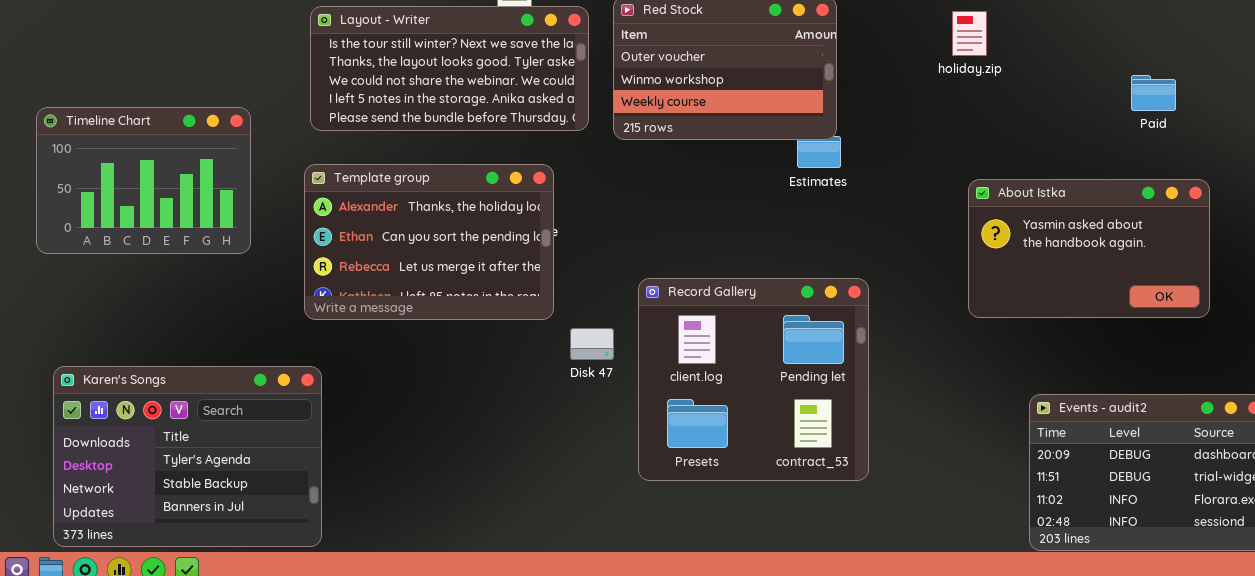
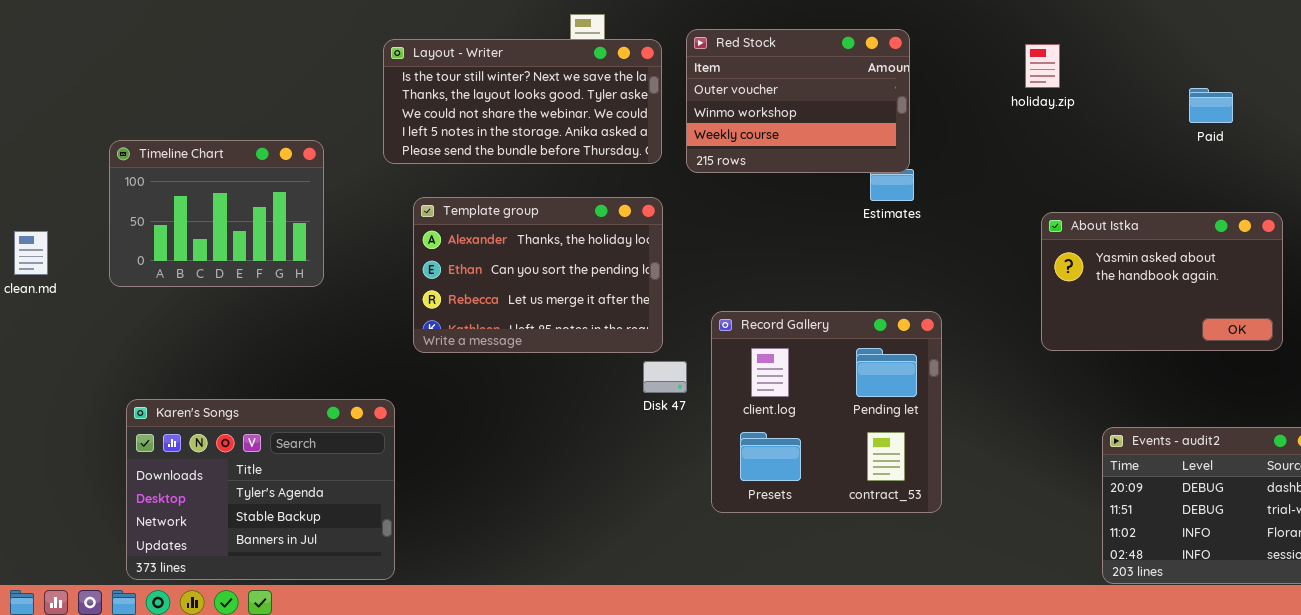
Paid: [1131,75,1176,111] -> [1189,88,1233,123], moved
Template group: [304,164,554,320] -> [413,197,663,353], moved

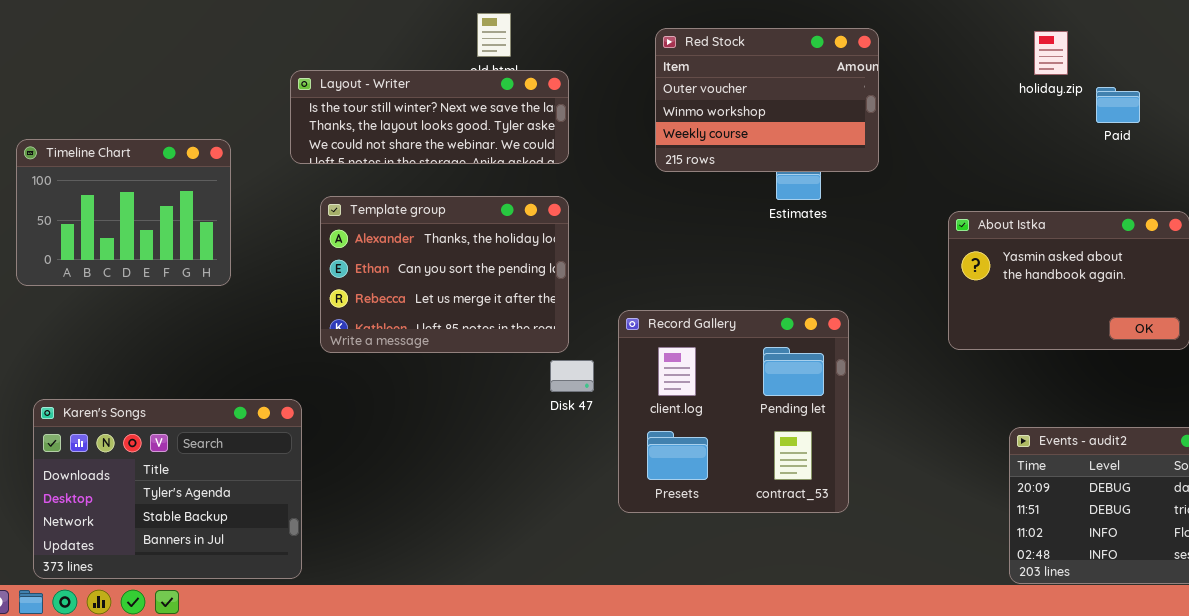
Red Stock: [686,29,910,173] -> [655,28,879,172], moved
Layout - Writer: [383,39,662,164] -> [290,70,569,164], resized
holiday.zip: [1025,44,1060,88] -> [1034,31,1068,75], moved

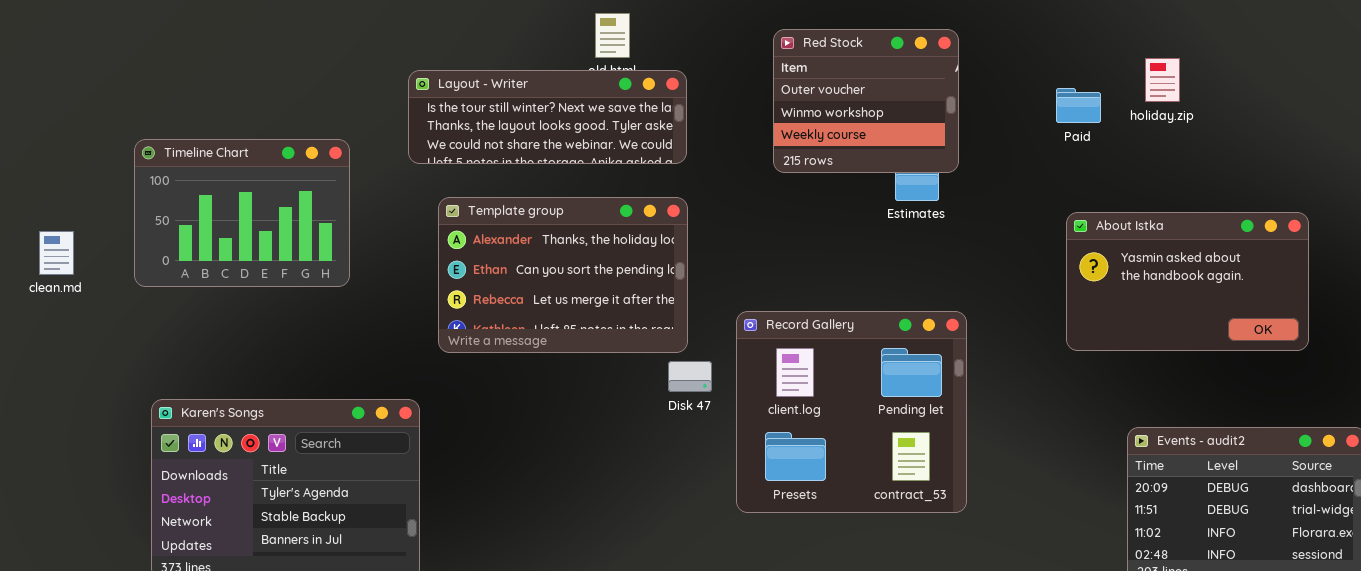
Red Stock: [655,28,879,172] -> [773,29,959,173], resized
holiday.zip: [1034,31,1068,75] -> [1145,58,1180,102], moved
Paid: [1096,87,1140,123] -> [1056,88,1101,123], moved

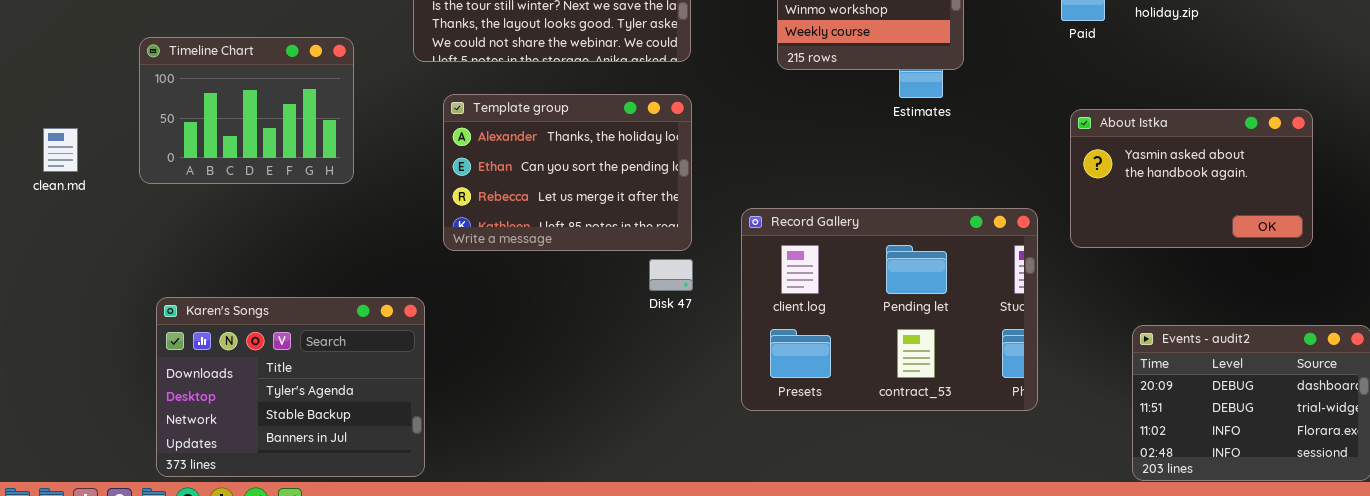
Record Gallery: [736,311,967,513] -> [741,208,1038,411], resized
Disk 47: [668,361,712,392] -> [649,259,693,291], moved

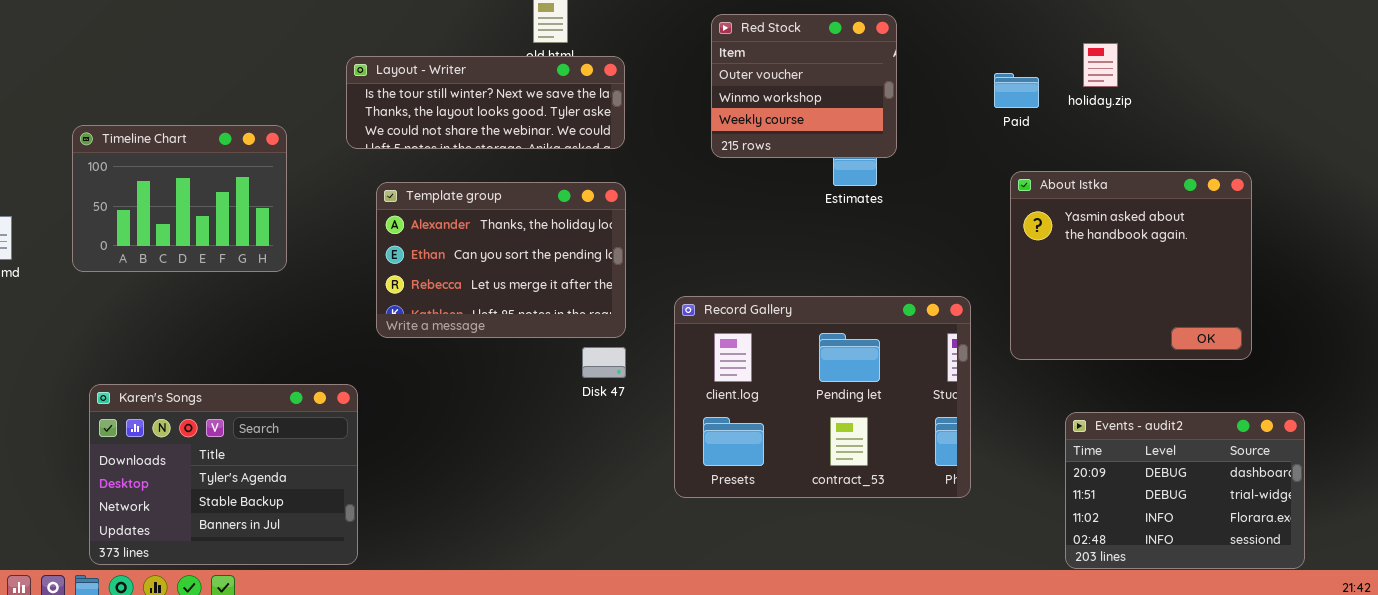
About Istka: [1070,109,1313,248] -> [1010,171,1252,360], moved, resized

